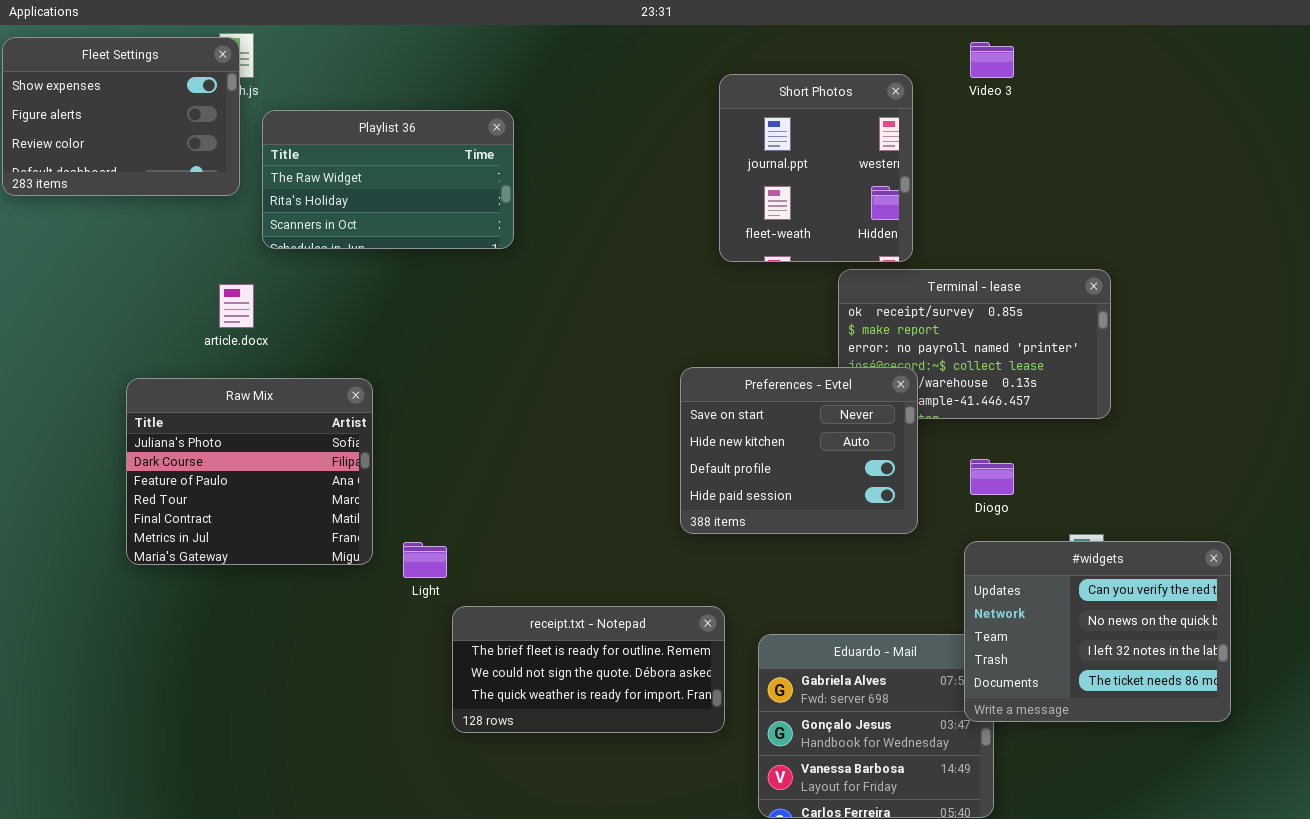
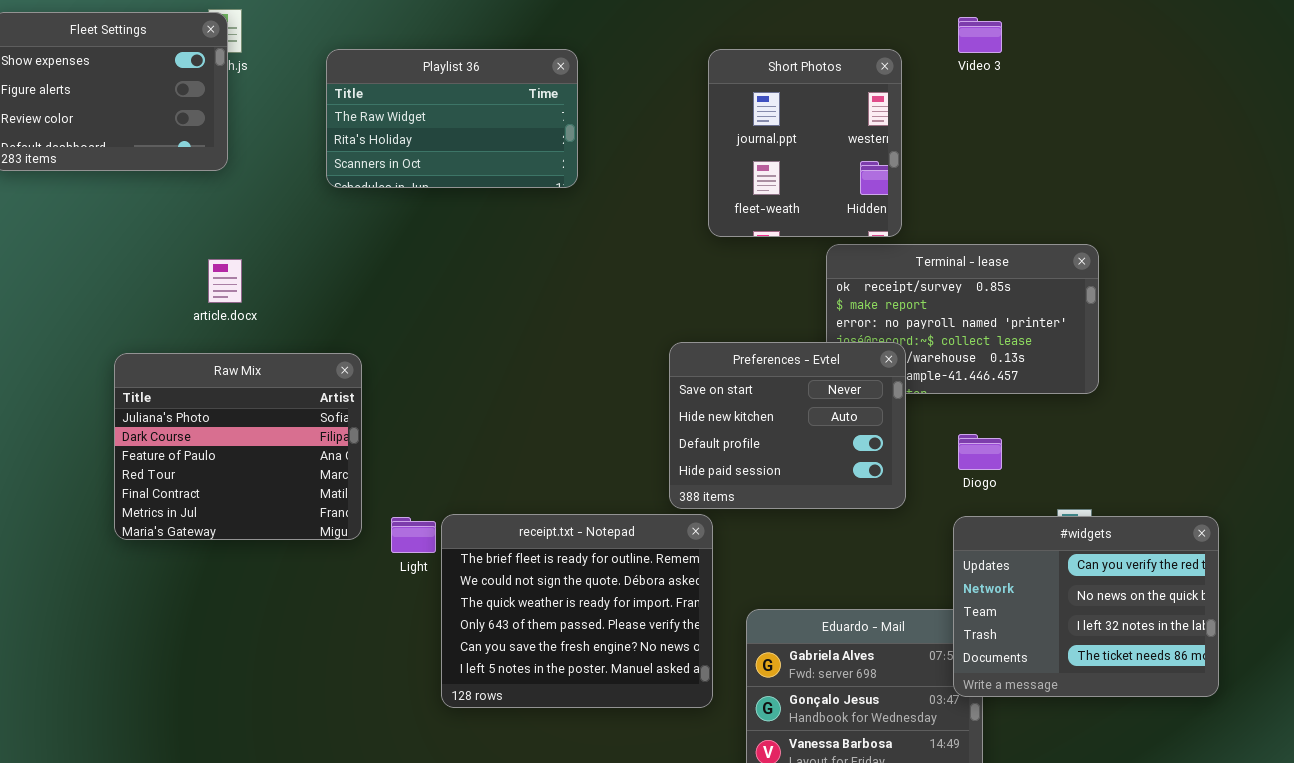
Playlist 36: [262,110,514,249] -> [326,49,578,188], moved
receipt.txt - Notepad: [452,606,725,733] -> [441,514,713,708], resized

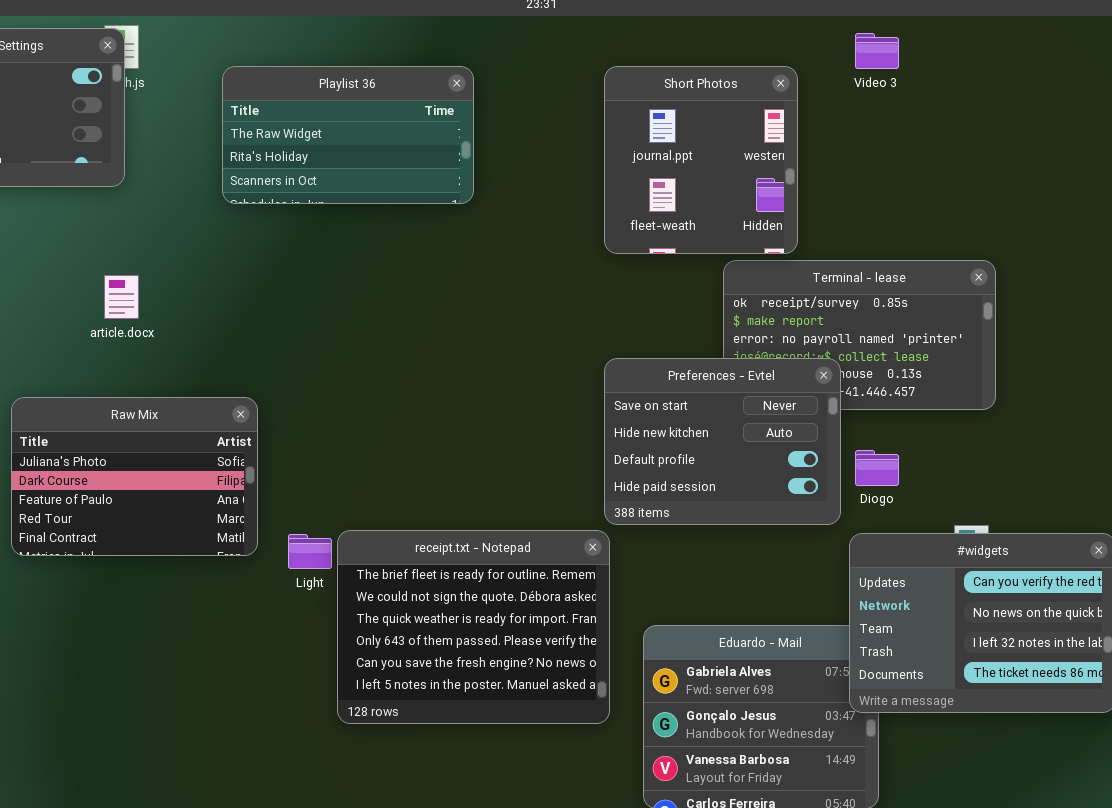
Preferences - Evtel: [669,342,906,509] -> [604,358,841,525], moved
Raw Mix: [114,353,362,540] -> [11,397,258,556], resized

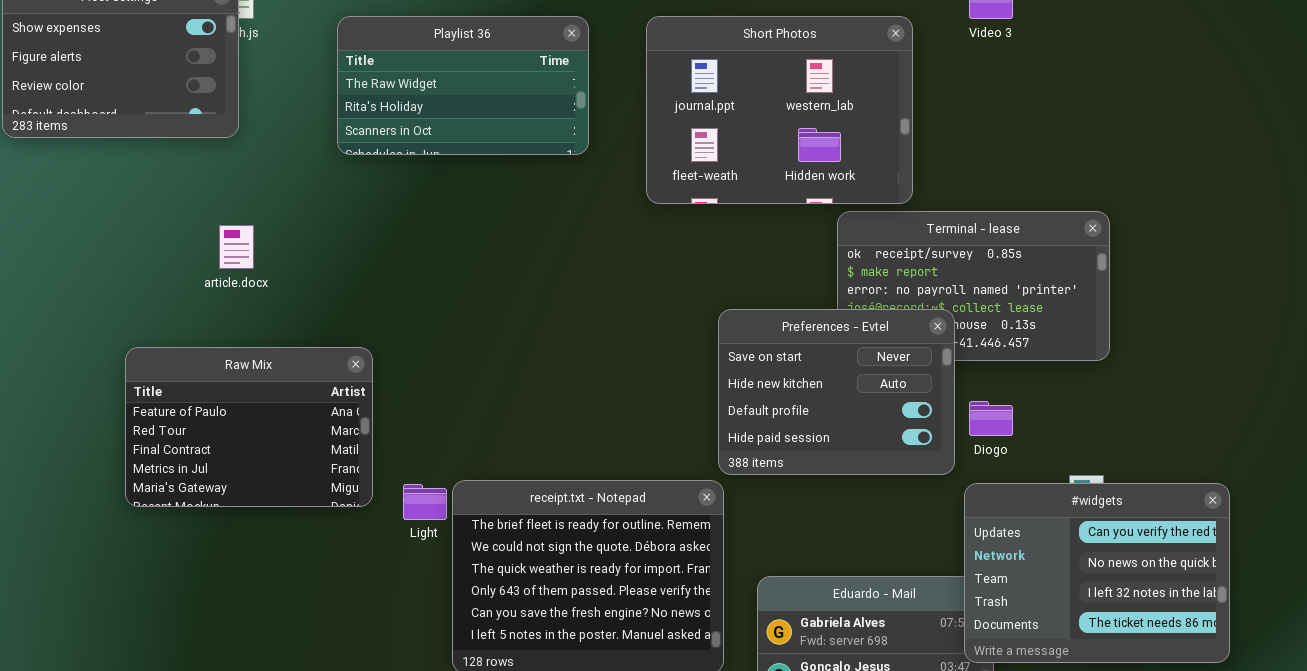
Short Photos: [604,66,798,254] -> [646,16,913,204], resized
Raw Mix: [11,397,258,556] -> [125,347,373,507], scrolled down 2 rows

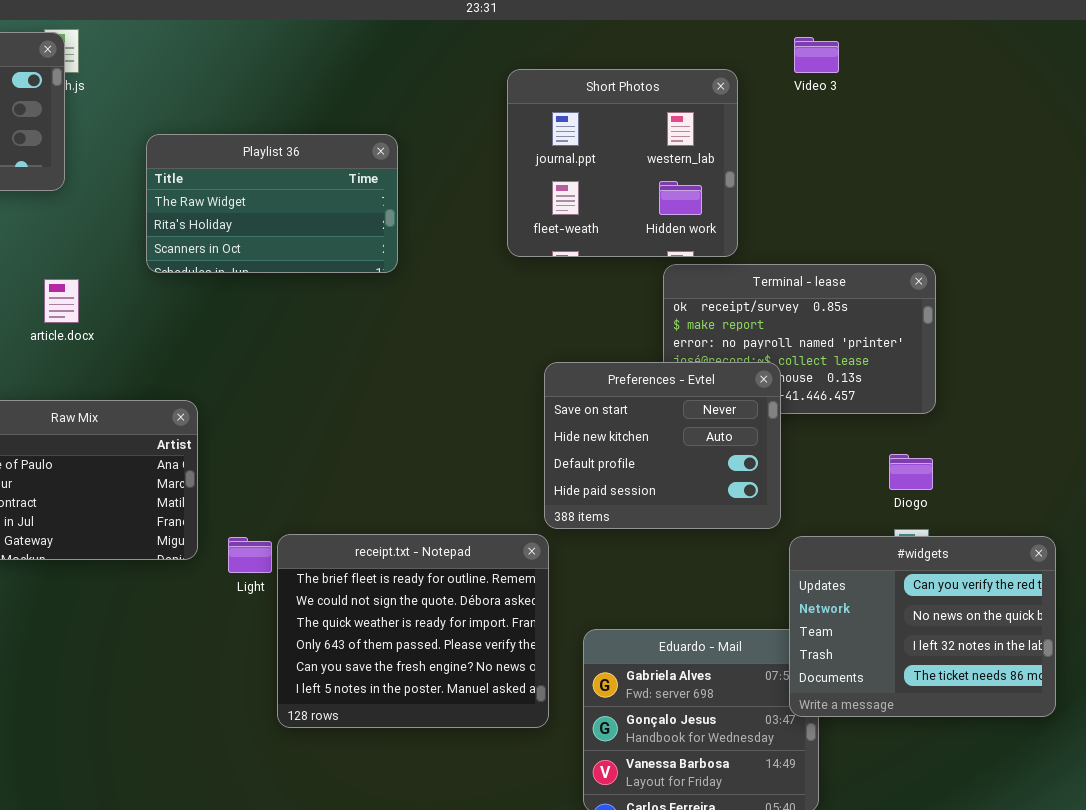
Playlist 36: [337,16,589,155] -> [146,134,398,273], moved
Short Photos: [646,16,913,204] -> [507,69,738,257], resized
Diogo: [969,401,1013,436] -> [889,454,933,490], moved

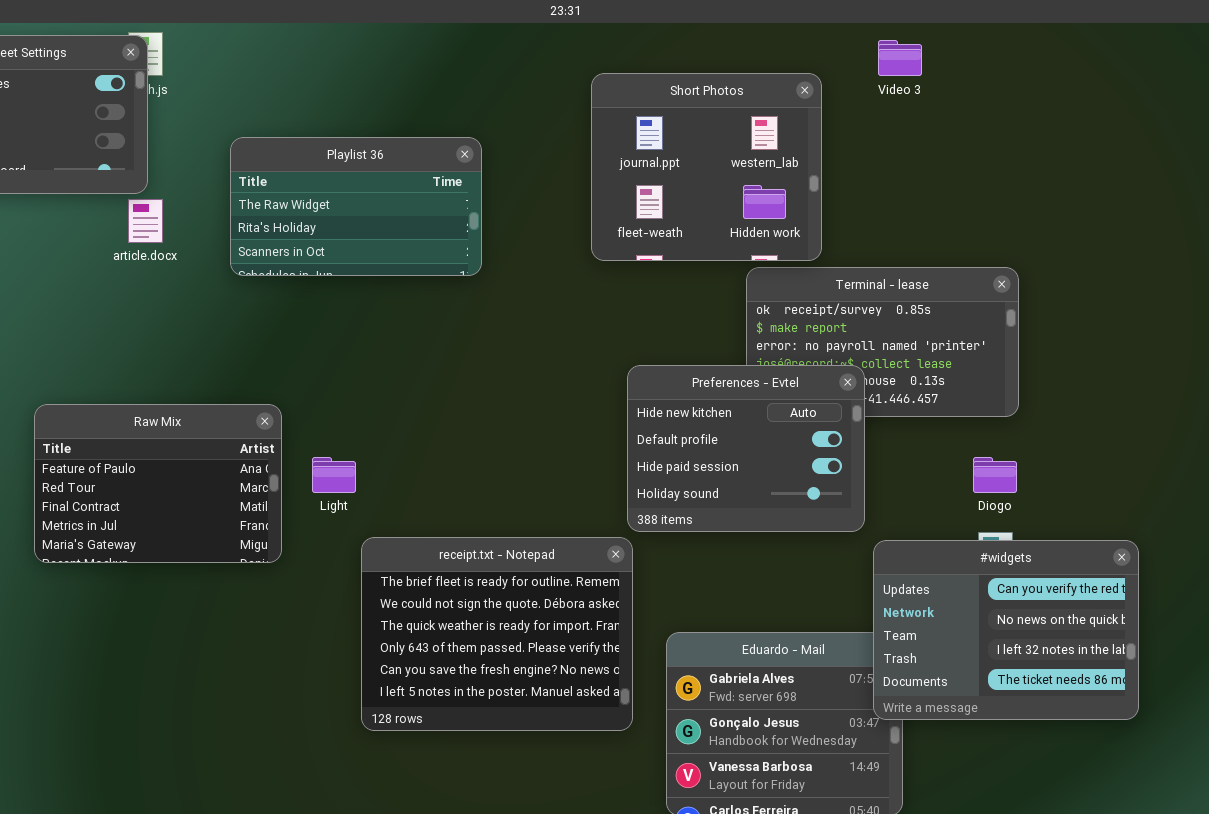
article.docx: [44,279,79,323] -> [128,199,163,243], moved
Preferences - Evtel: [544,362,781,529] -> [627,365,865,532], scrolled down 1 row
Light: [228,537,272,573] -> [312,457,356,493], moved

